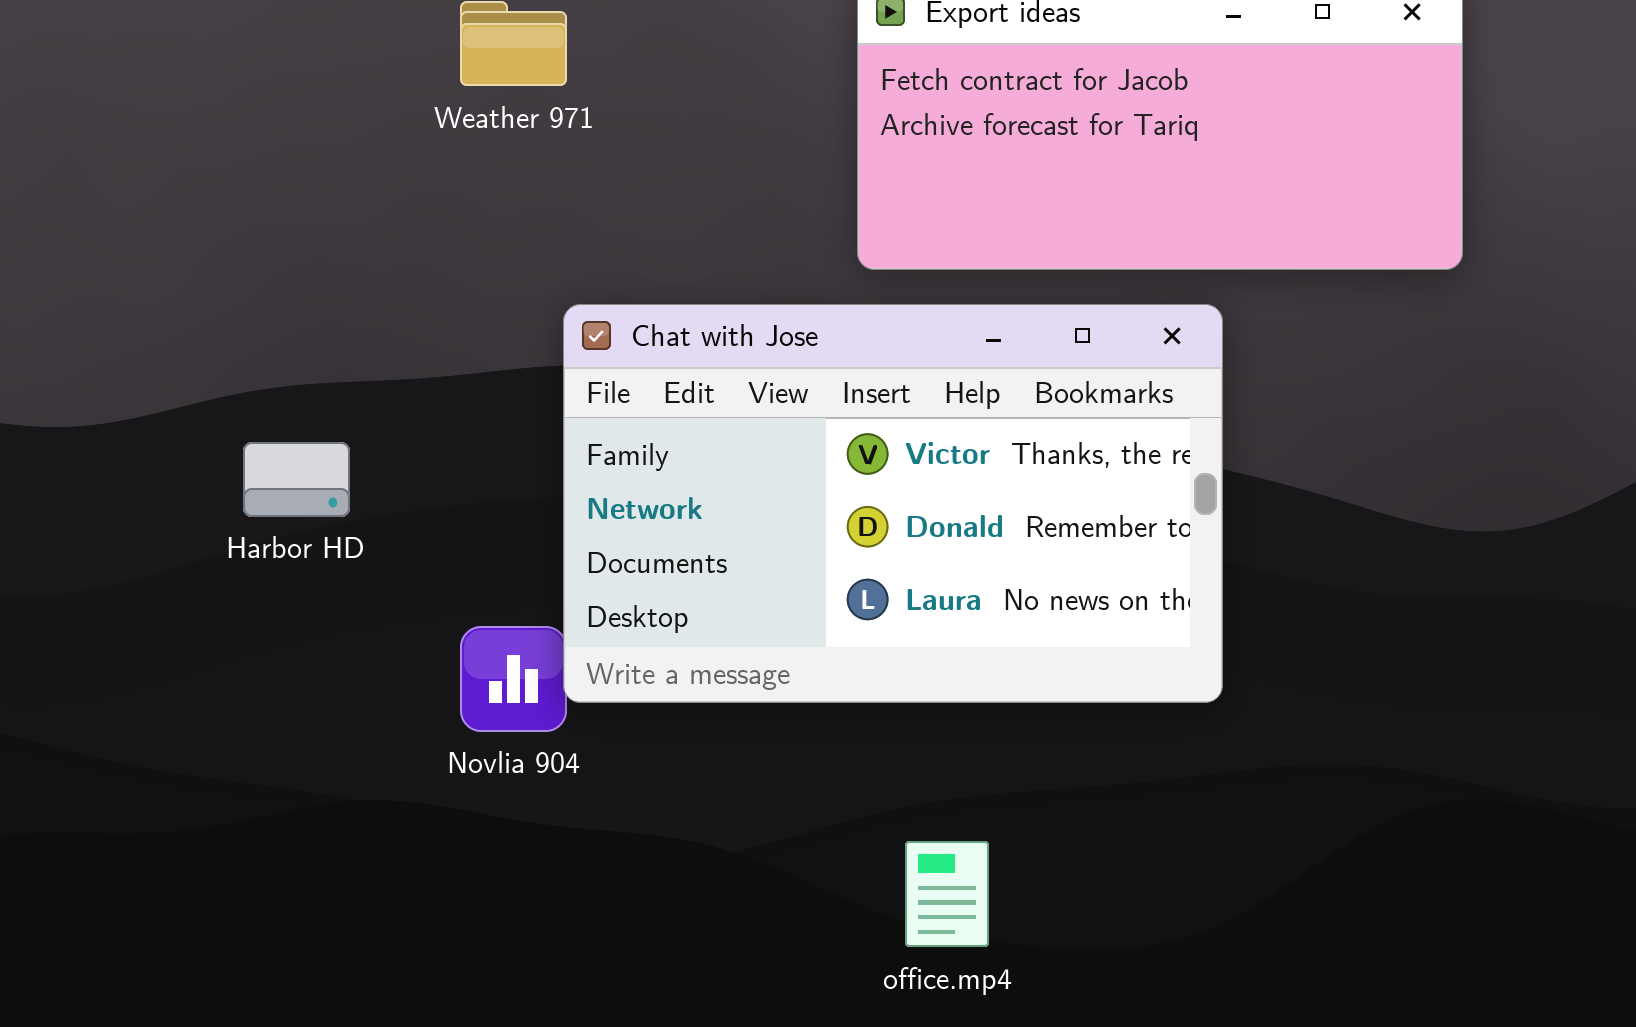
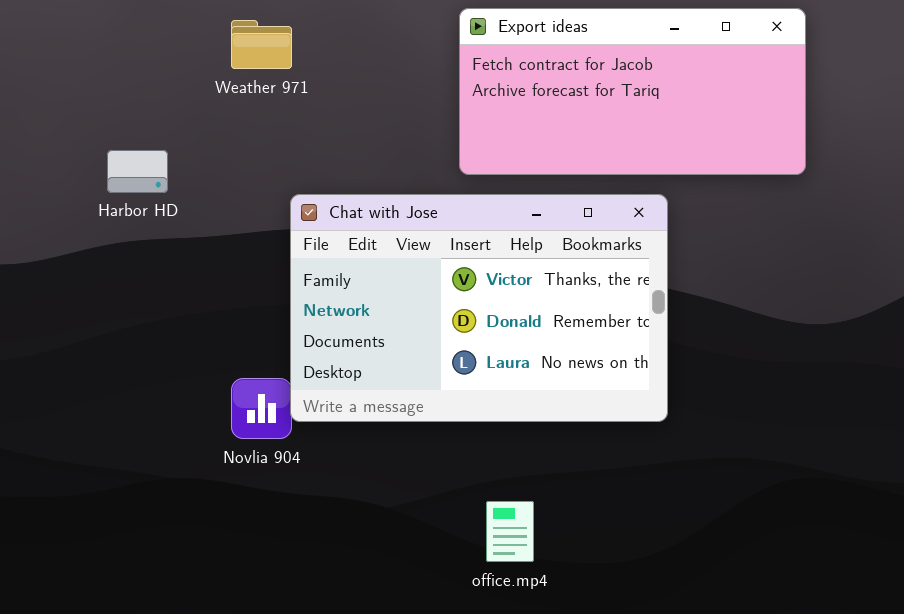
Harbor HD: [243,442,350,517] -> [107,150,168,193], moved

